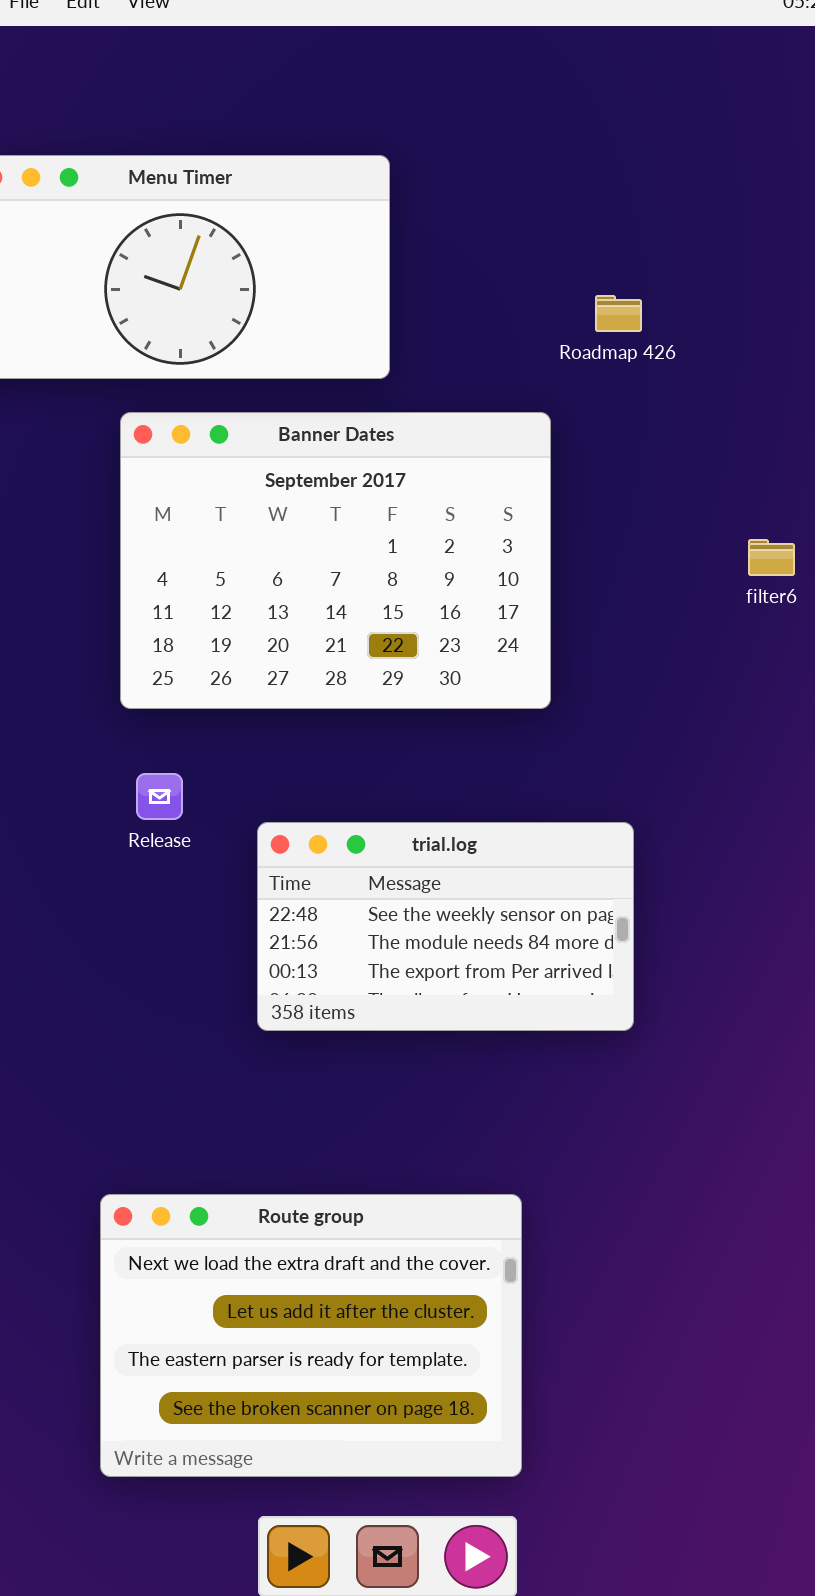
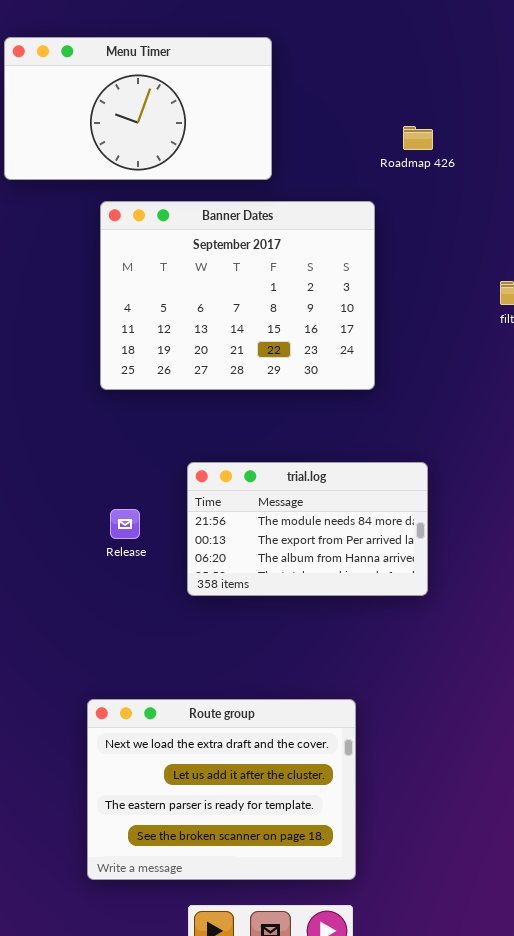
Release: [136,773,183,820] -> [110,509,140,539], moved
trial.log: [257,822,634,1031] -> [187,462,428,596], scrolled down 1 row

